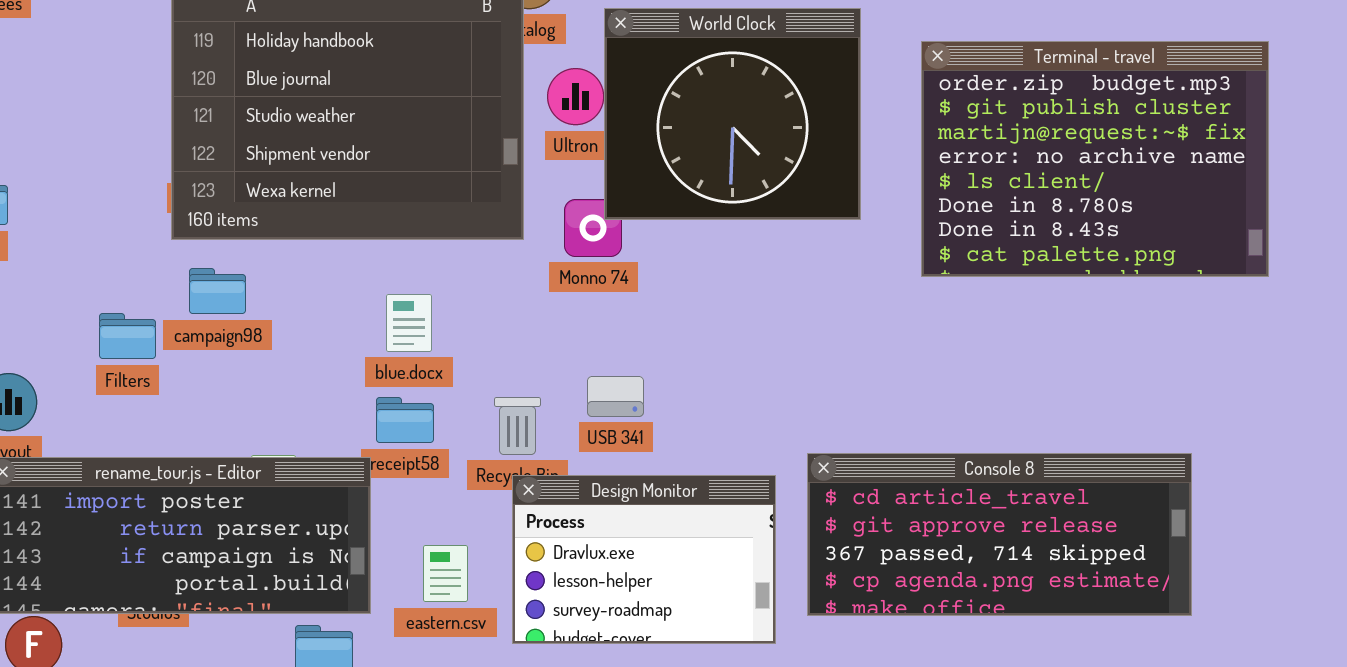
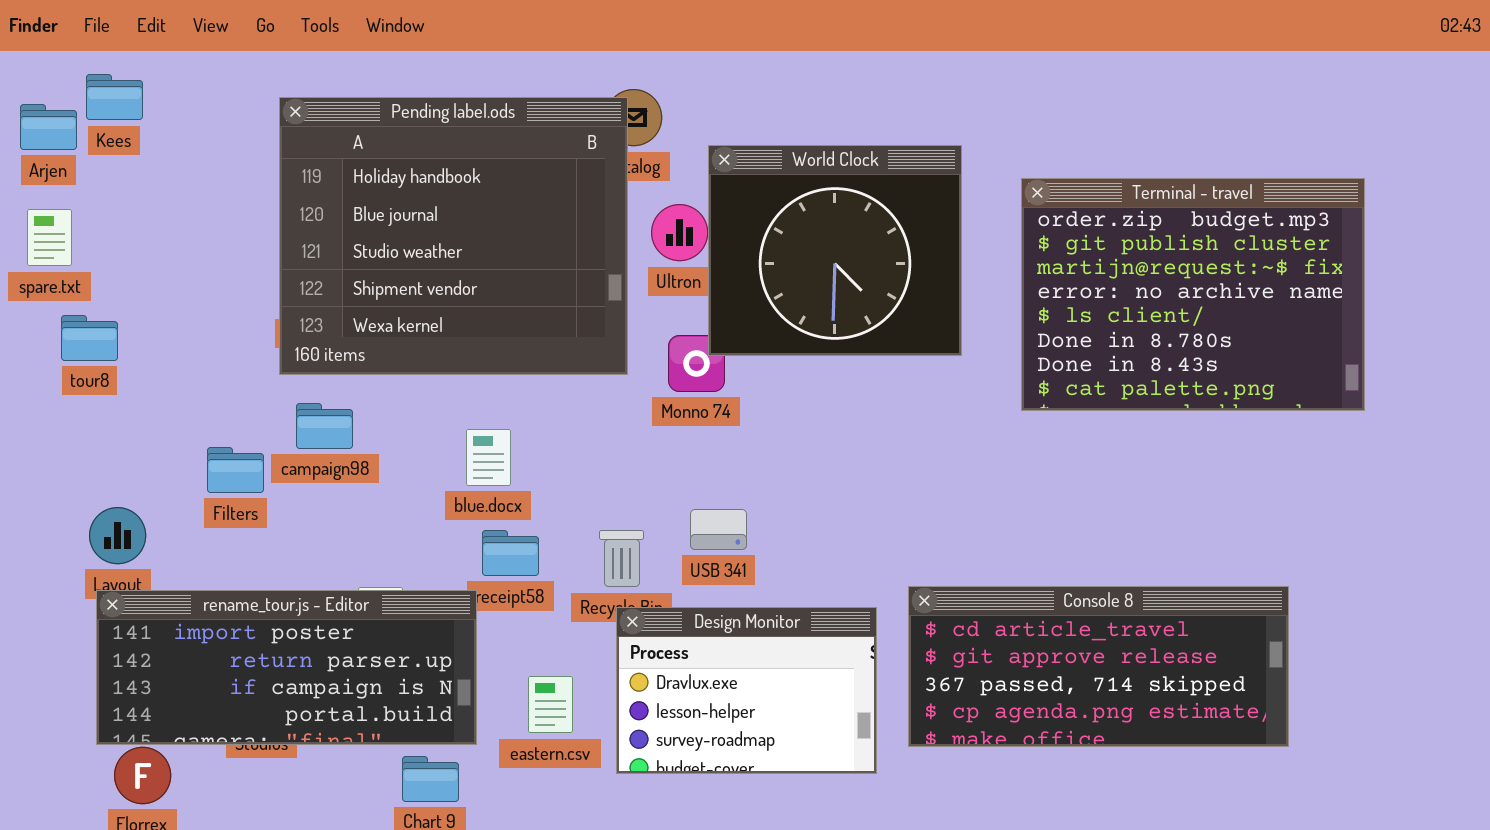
blue.docx: [386,294,432,352] -> [466,429,511,486], moved

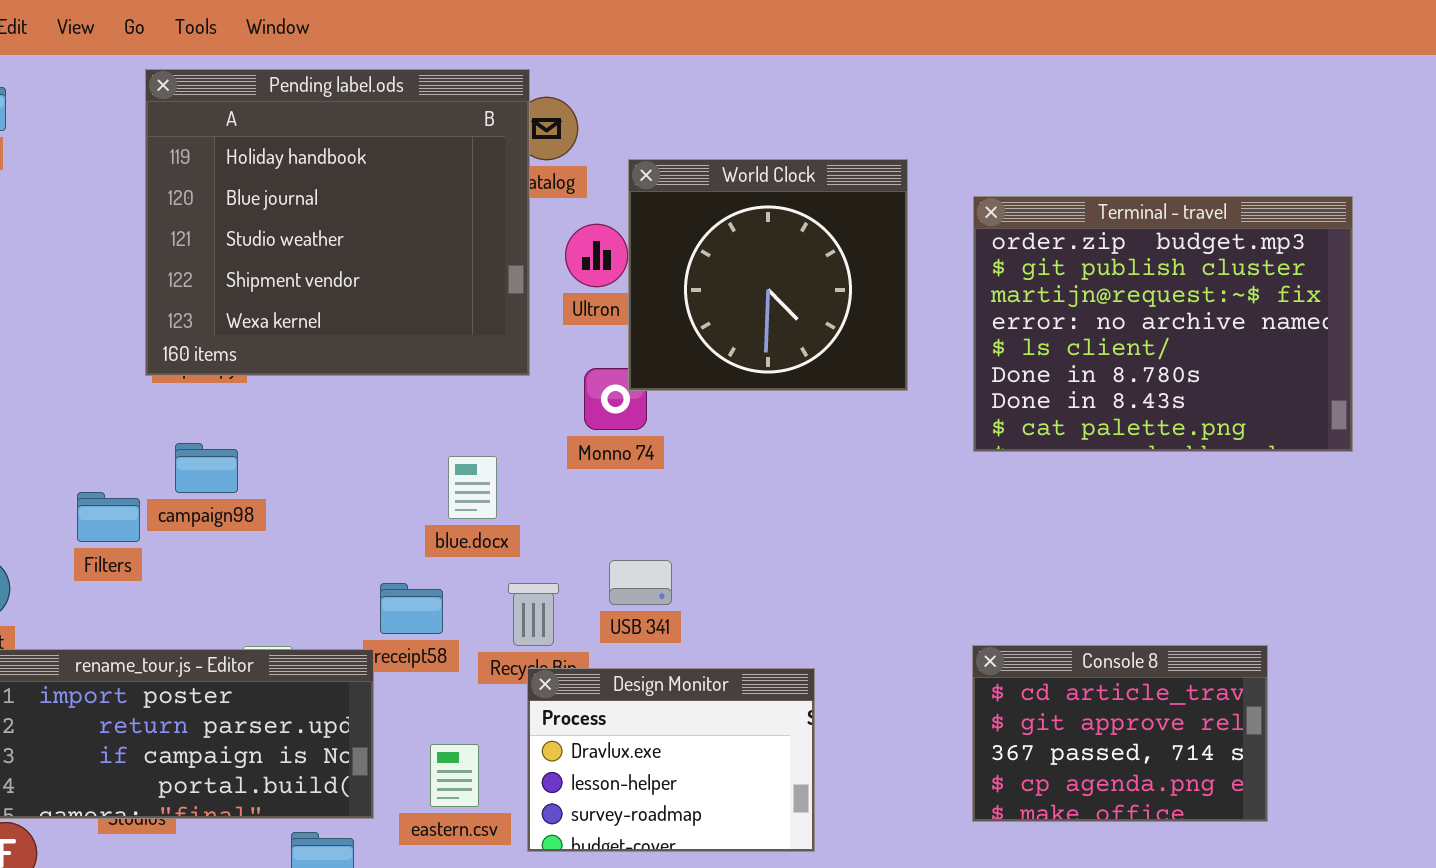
Pending label.ods: [279,97,628,375] -> [145,69,530,376], moved
blue.docx: [466,429,511,486] -> [448,456,497,519], moved
Console 8: [908,586,1289,747] -> [972,645,1268,822], resized

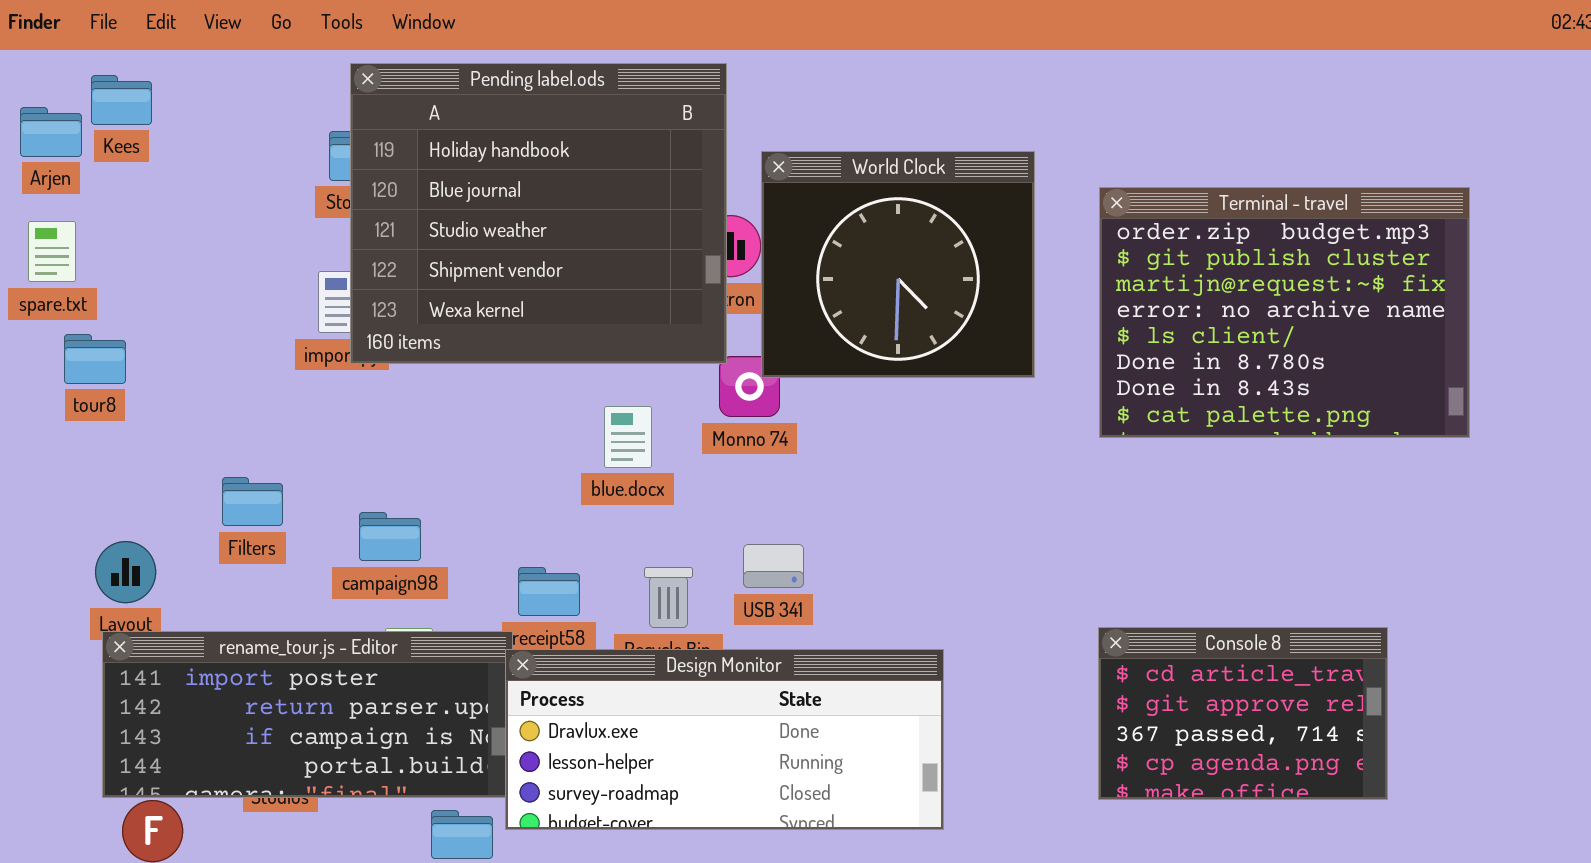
Pending label.ods: [145,69,530,376] -> [350,63,727,364], moved
campaign98: [175,443,238,493] -> [359,512,421,561], moved
blue.docx: [448,456,497,519] -> [604,406,652,468], moved
Design Monitor: [527,668,815,852] -> [505,649,944,830], resized

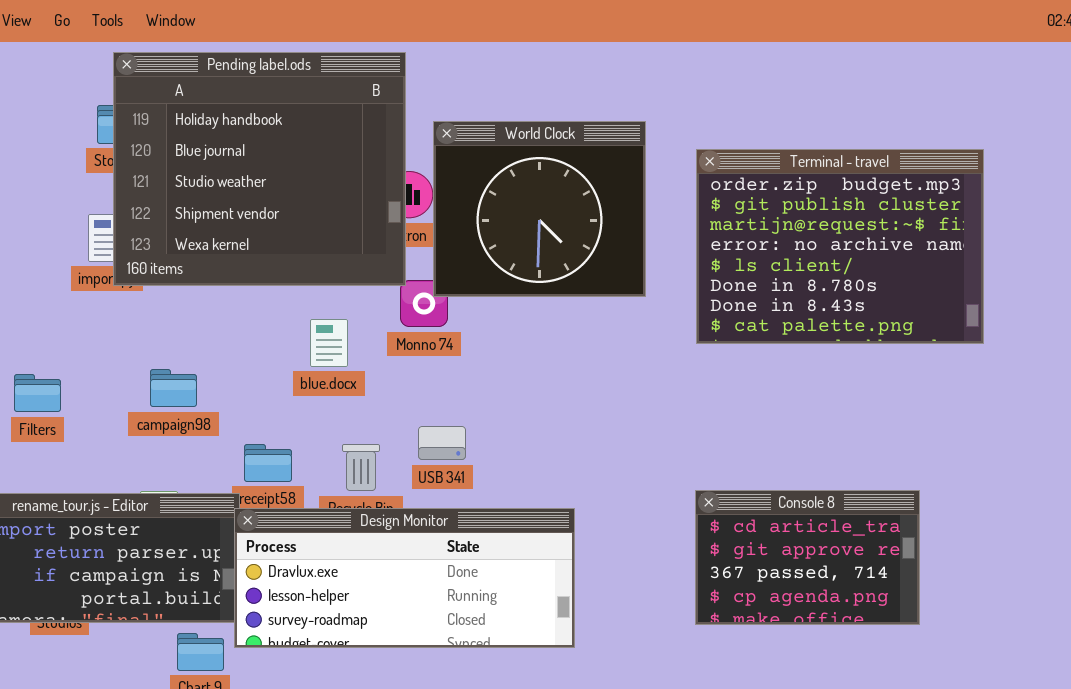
campaign98: [359,512,421,561] -> [150,369,197,407], moved

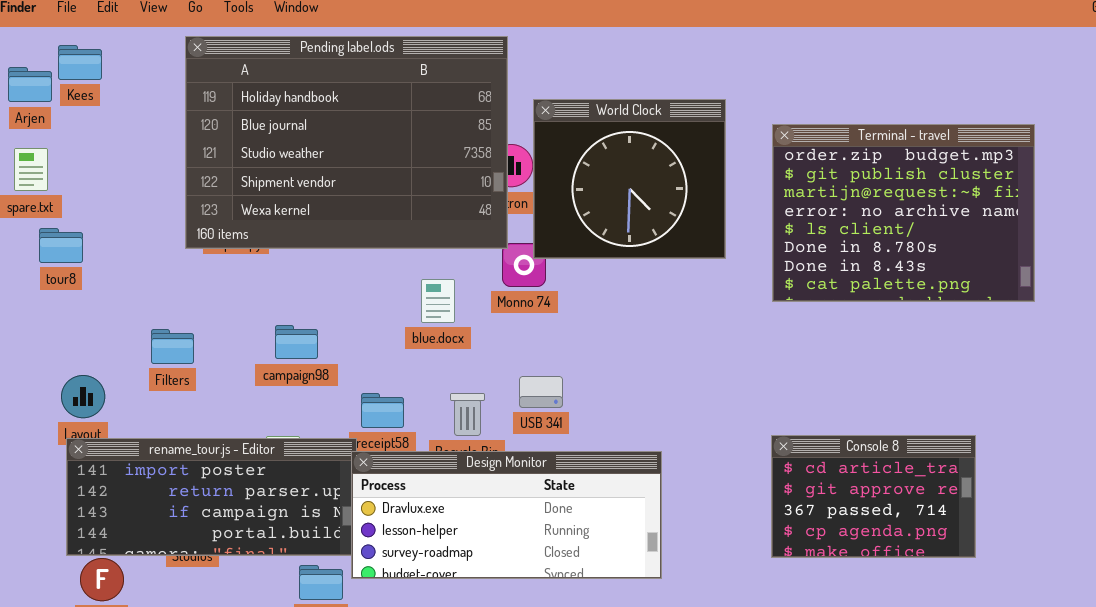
Pending label.ods: [113,52,406,286] -> [185,36,508,249], resized

